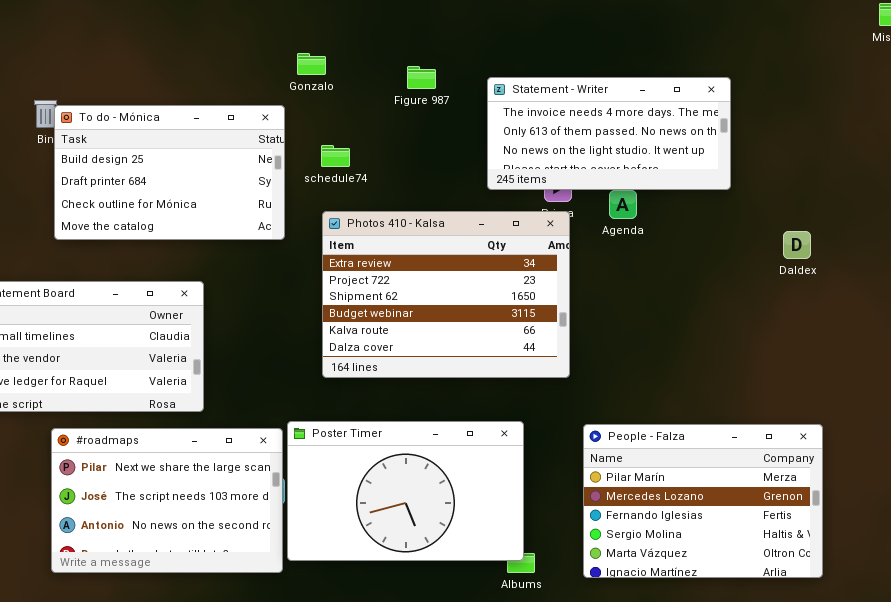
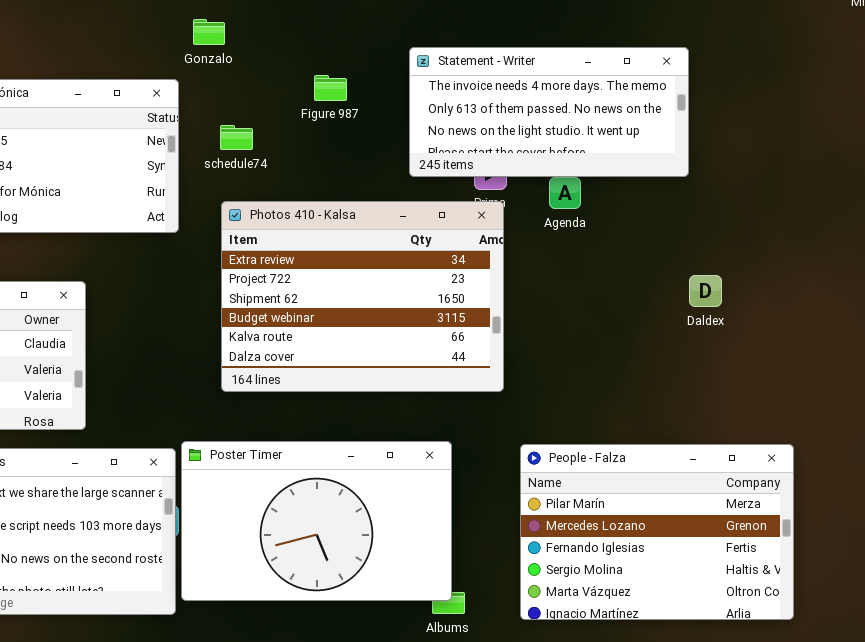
Figure 987: [407,66,436,89] -> [314,75,347,101], moved
Daldex: [783,231,811,259] -> [689,275,722,307], moved

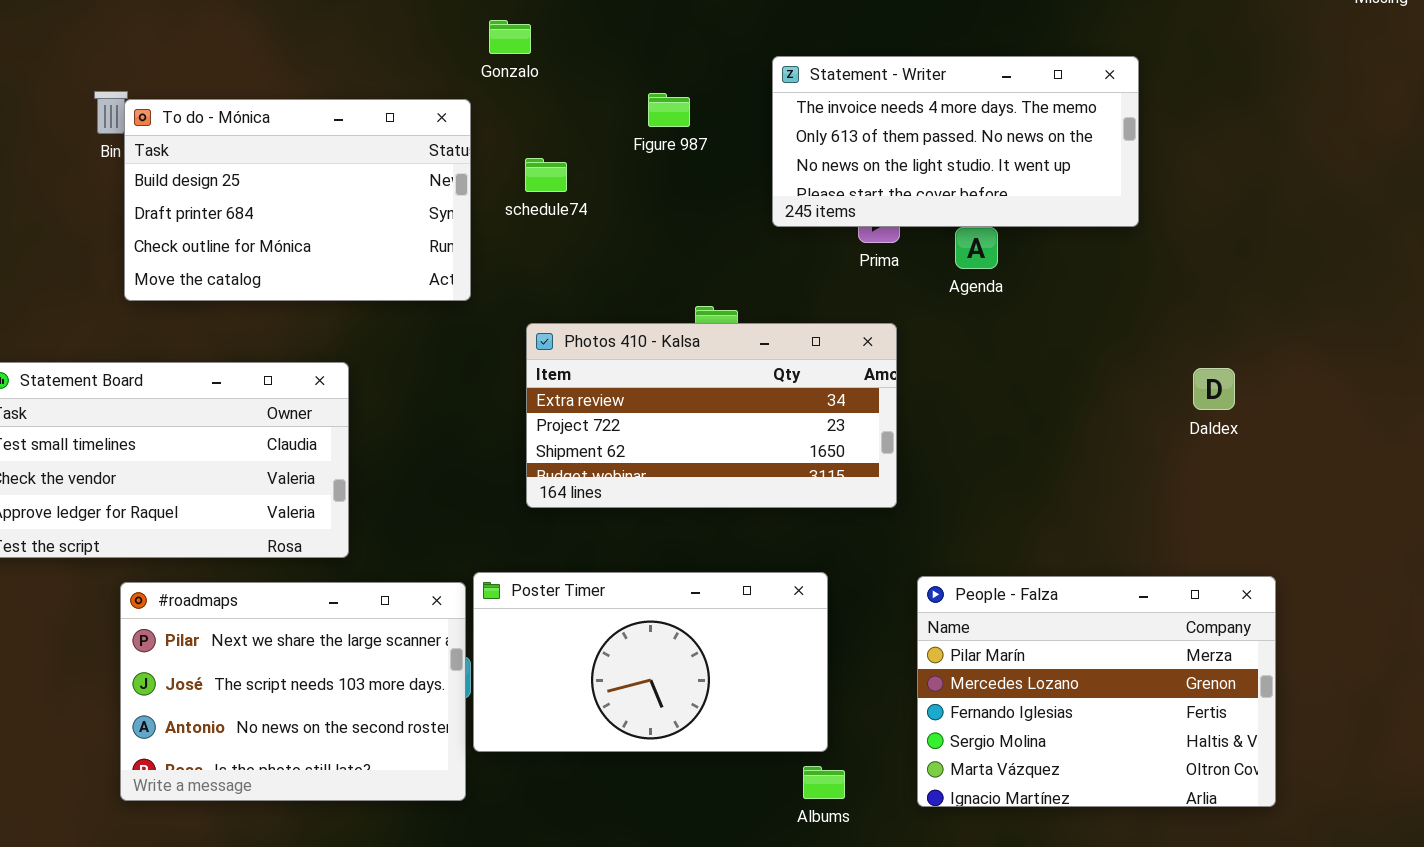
Photos 410 - Kalsa: [221,201,504,392] -> [526,323,897,508], resized
Daldex: [689,275,722,307] -> [1193,368,1235,410], moved
Poster Timer: [181,441,452,601] -> [473,572,828,752], resized

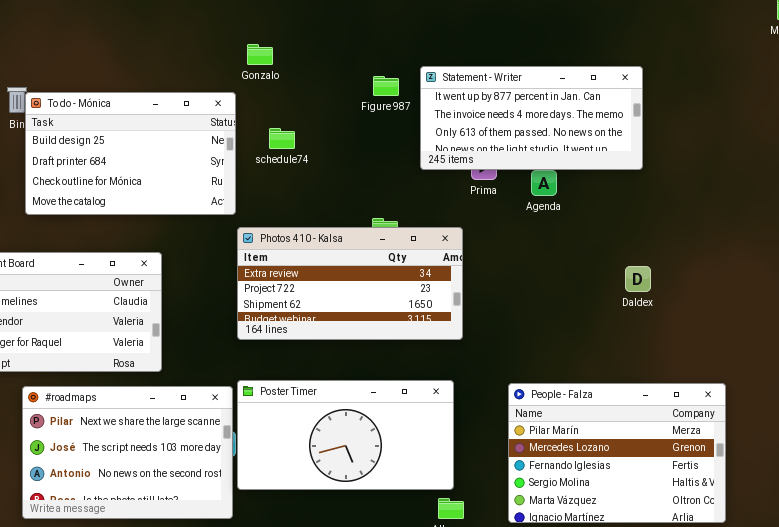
Statement - Writer: [772,56,1139,227] -> [420,66,643,170], scrolled up 1 row
Figure 987: [648,93,690,127] -> [373,76,399,96], moved
Photos 410 - Kalsa: [526,323,897,508] -> [237,227,463,340], moved
Daldex: [1193,368,1235,410] -> [625,266,651,292], moved

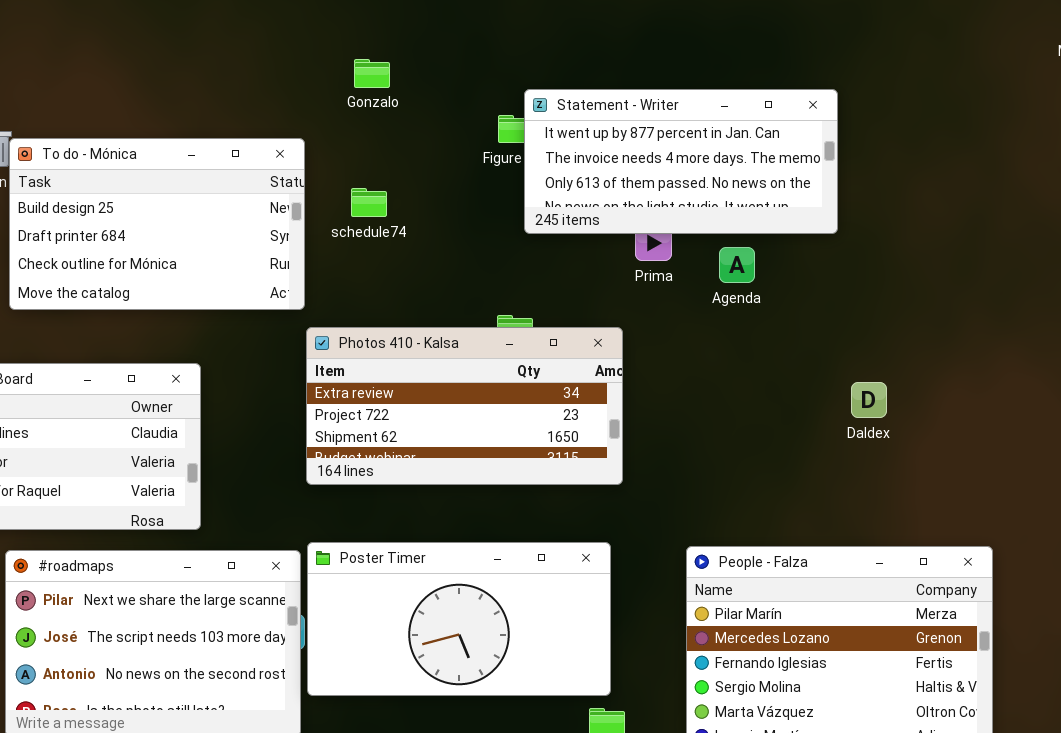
Gonzalo: [247,44,273,65] -> [354,59,390,88], moved
Statement - Writer: [420,66,643,170] -> [524,89,838,234], moved

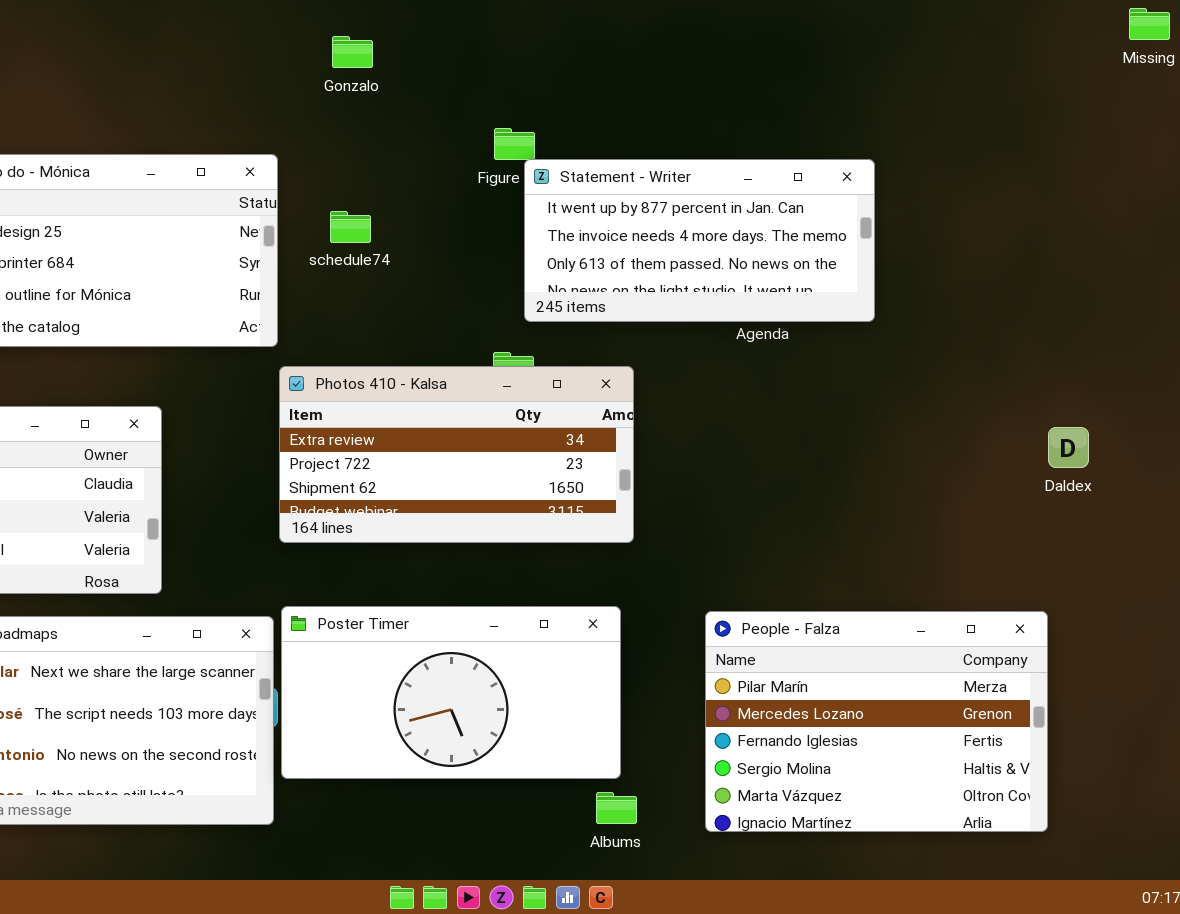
Gonzalo: [354,59,390,88] -> [332,36,373,68], moved
Statement - Writer: [524,89,838,234] -> [524,159,875,322], moved
Daldex: [851,382,887,418] -> [1048,427,1089,468], moved

